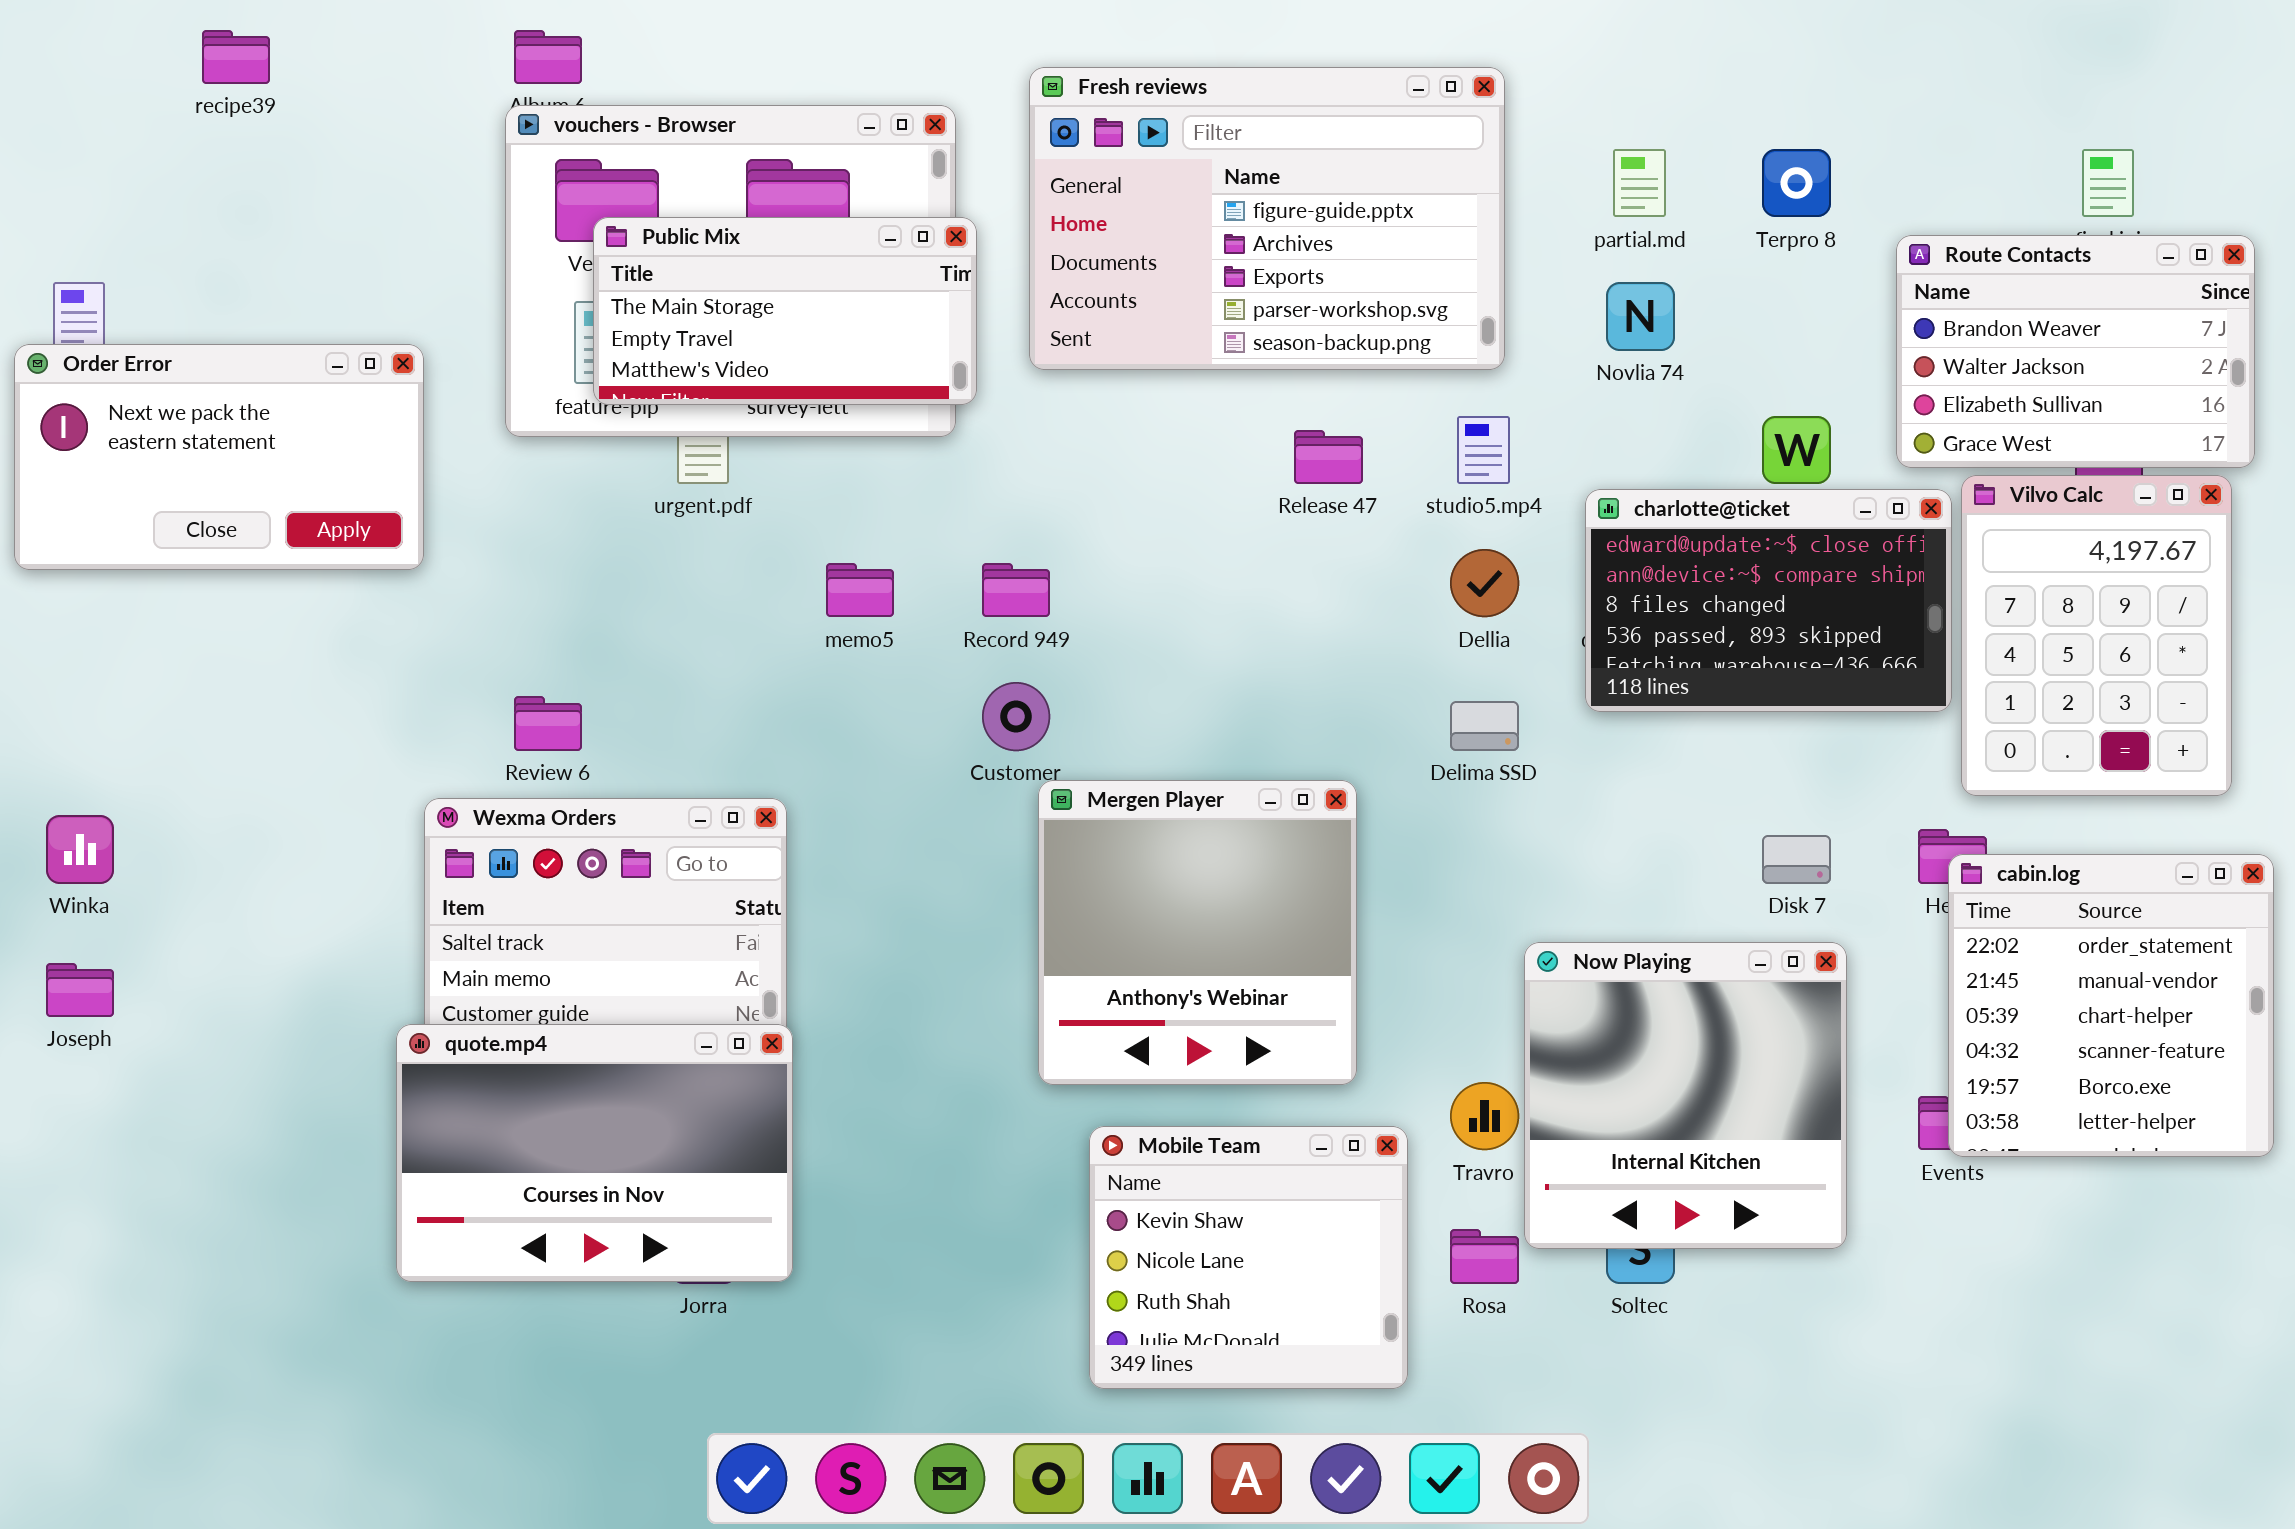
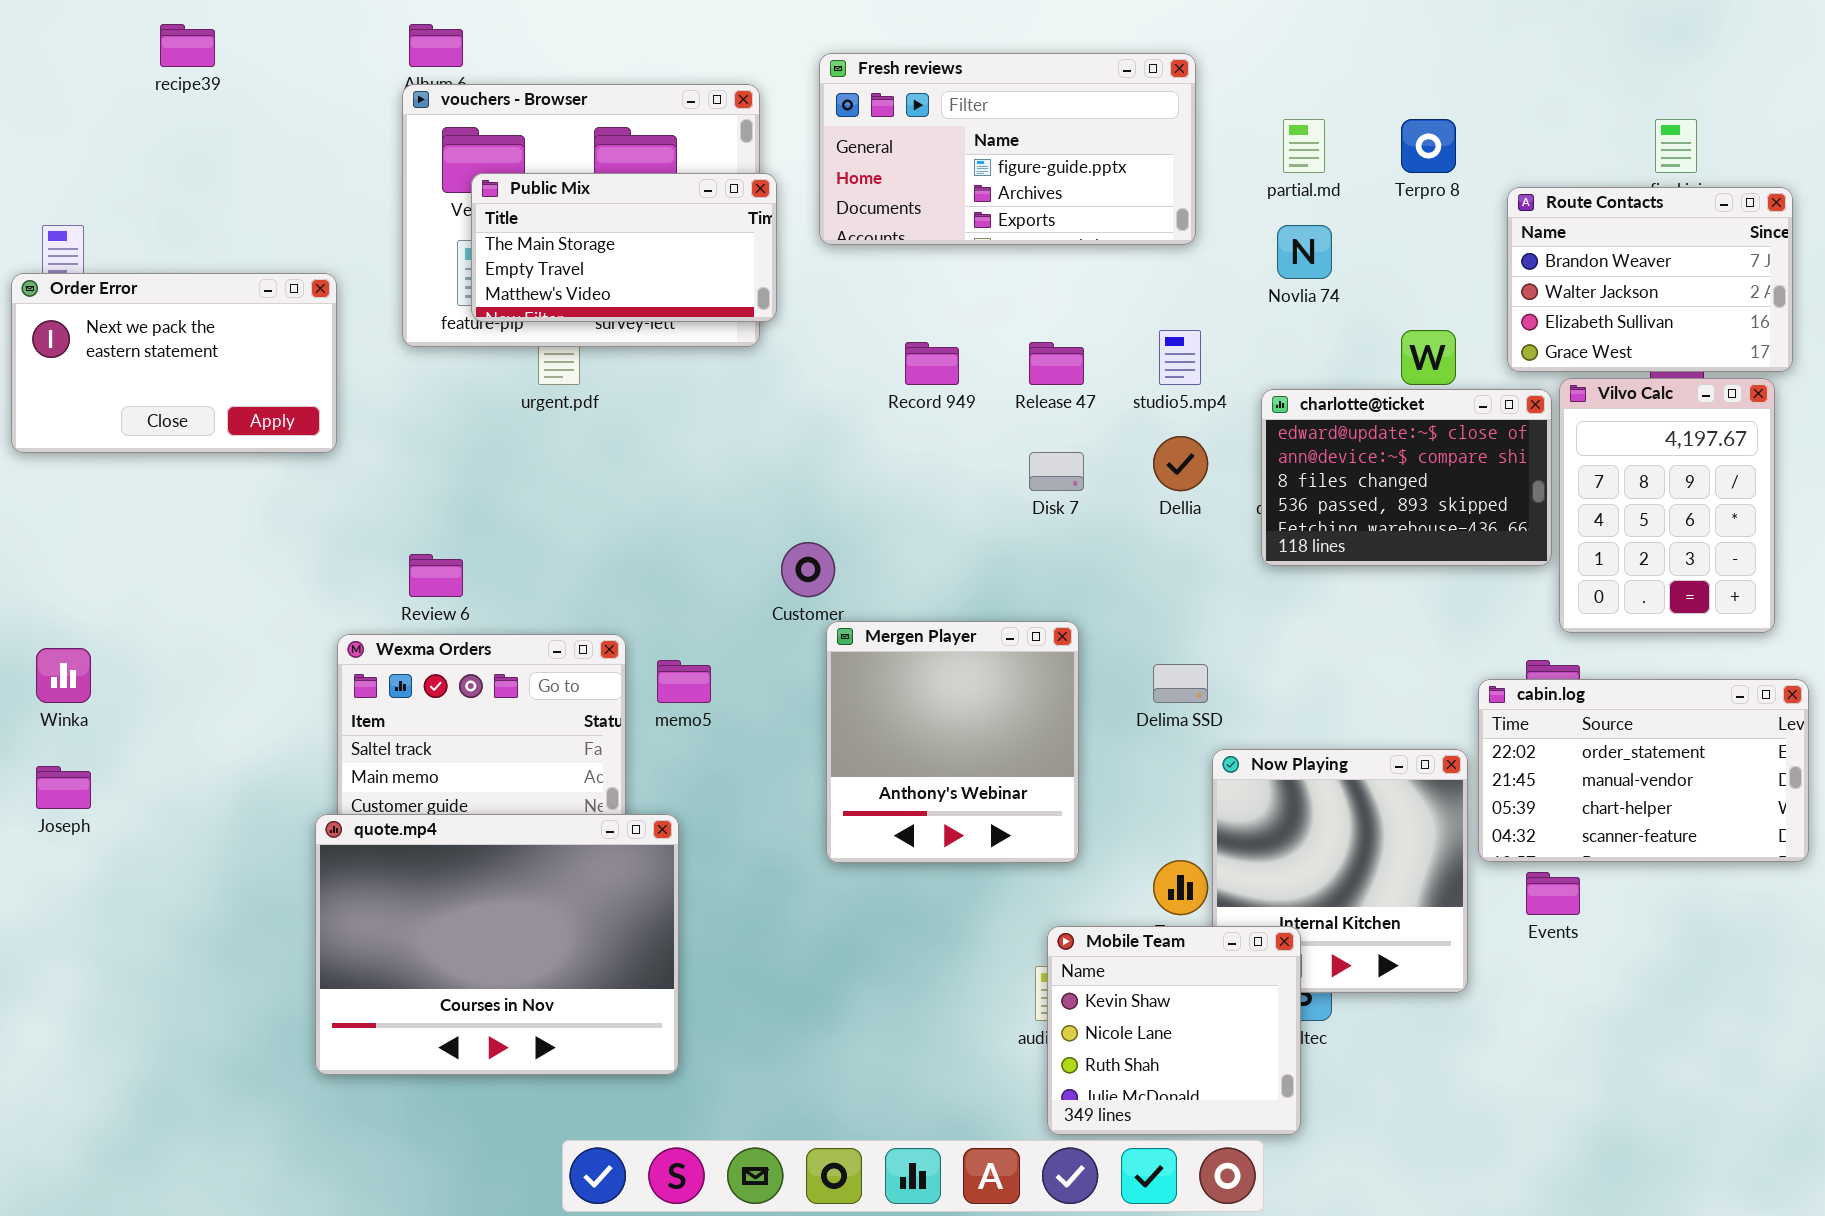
Fresh reviews: [1029,67,1505,370] -> [819,53,1196,245], resized
memo5: [826,563,894,617] -> [657,660,711,703], moved
Record 949: [982,563,1050,617] -> [905,342,959,385], moved
Delima SSD: [1450,701,1519,751] -> [1153,664,1208,703], moved
Disk 7: [1762,835,1831,884] -> [1029,452,1084,491], moved
cabin.log: [1948,854,2274,1157] -> [1478,679,1809,862], resized
quote.mp4: [396,1024,793,1282] -> [315,814,679,1075], resized
Mobile Team: [1089,1126,1408,1389] -> [1047,926,1301,1135], moved

